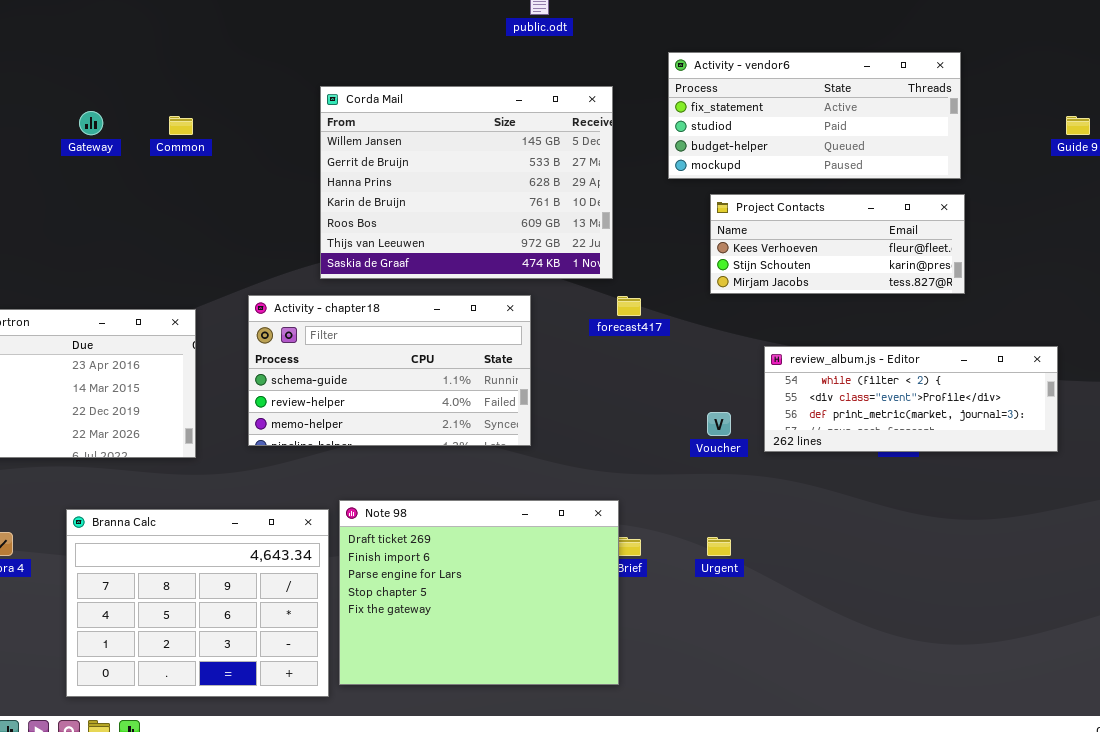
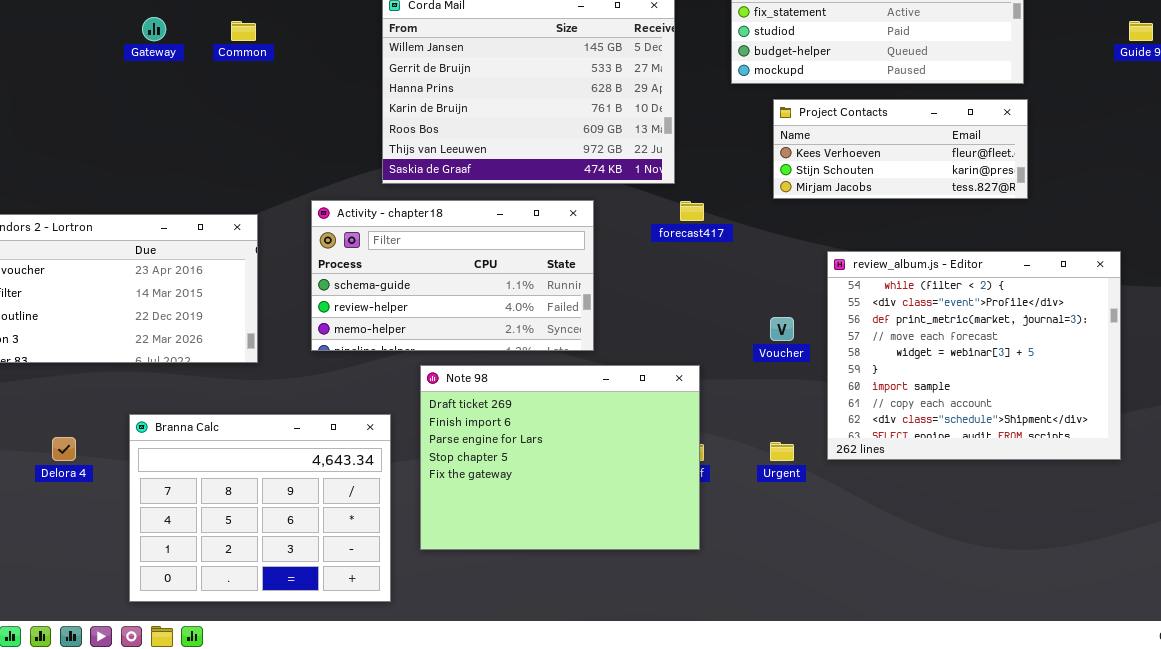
review_album.js - Editor: [764,346,1058,452] -> [827,251,1121,460], resized
Note 98: [339,500,619,685] -> [420,365,700,550], moved

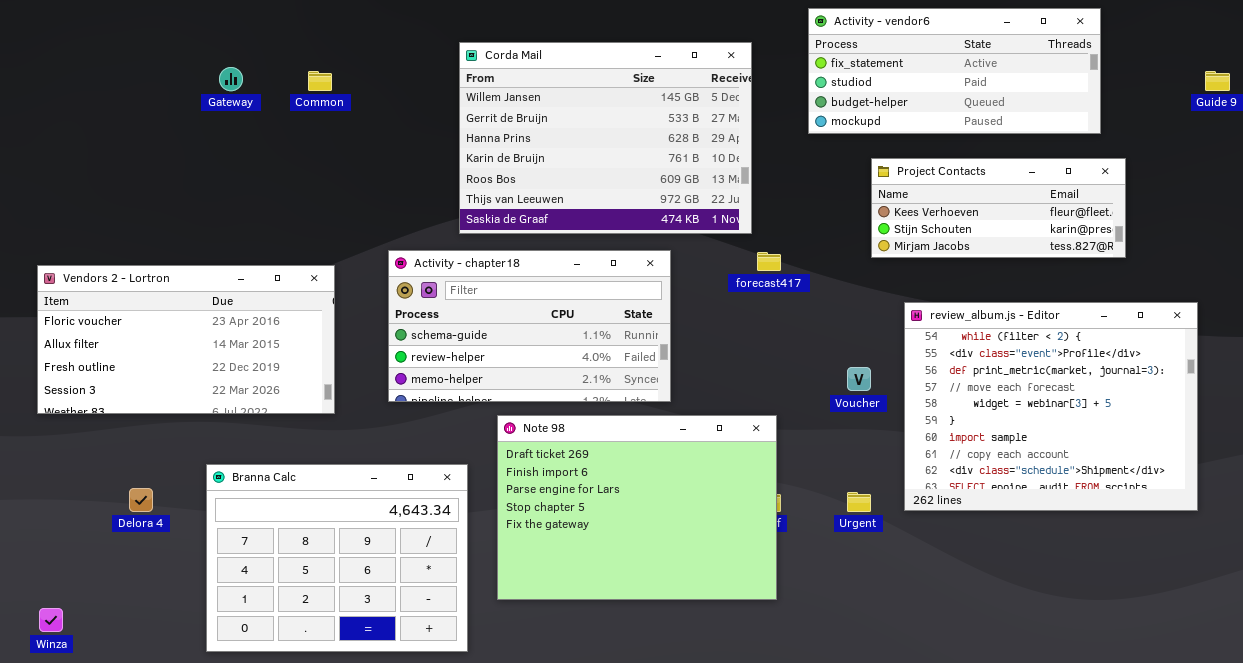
Project Contacts: [773,99,1028,199] -> [871,158,1126,258], moved

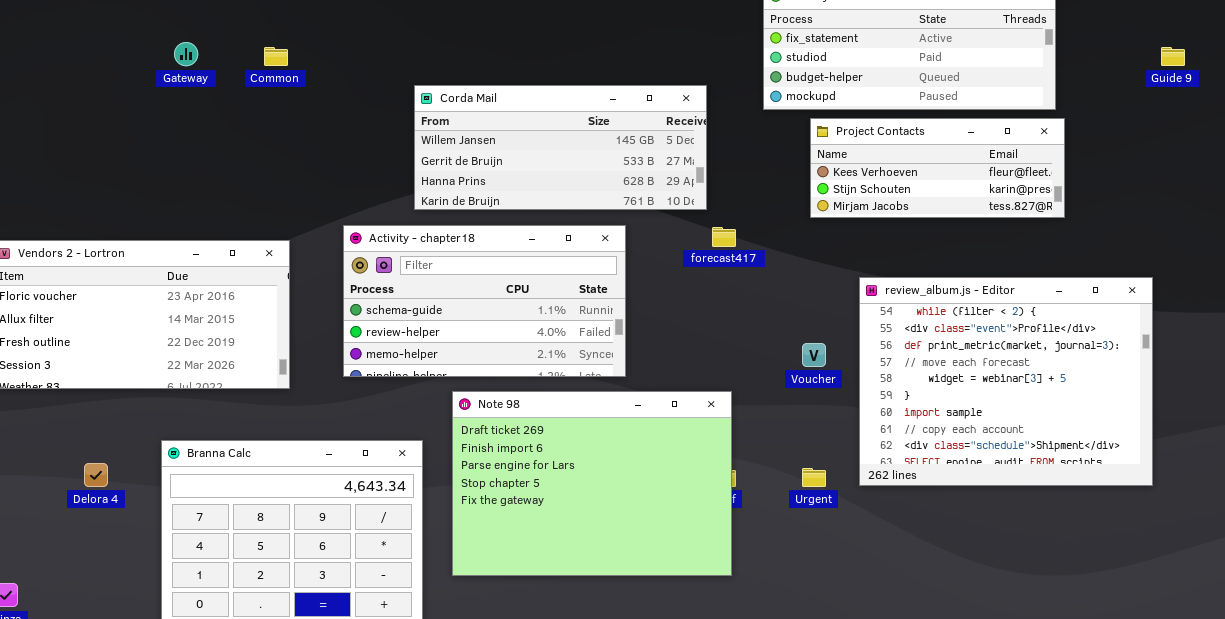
Corda Mail: [459,42,752,234] -> [414,85,707,210], resized
Project Contacts: [871,158,1126,258] -> [810,118,1065,218], moved

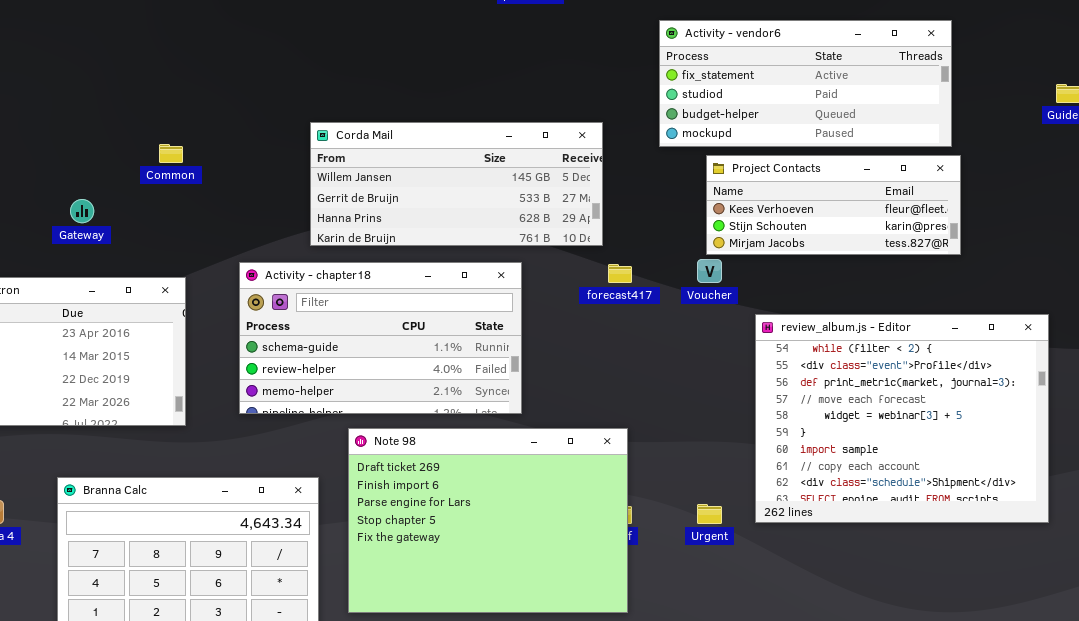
Gateway: [174,42,198,66] -> [70,199,94,223], moved
Common: [264,47,288,66] -> [159,144,183,163], moved
Voucher: [802,343,826,367] -> [697,259,722,283], moved

